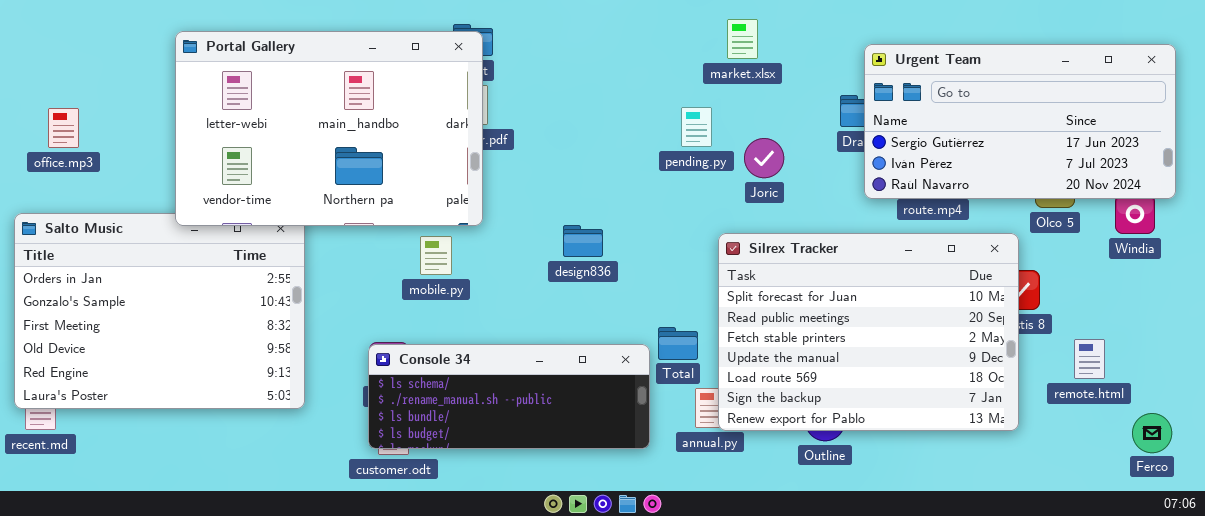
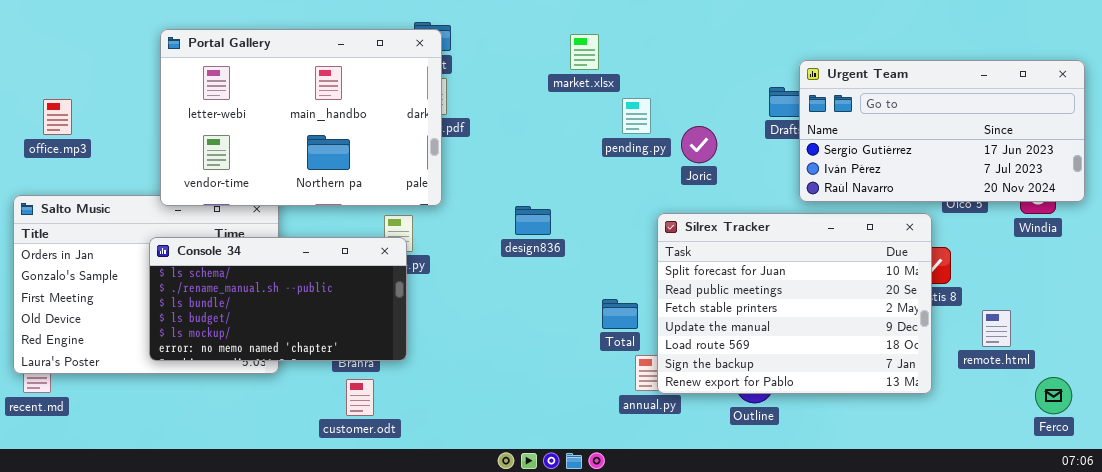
market.xlsx: [727,19,758,59] -> [570,34,599,70], moved
Urgent Team: [864,44,1176,199] -> [799,60,1085,202], moved
Console 34: [368,344,650,449] -> [149,237,407,361], moved, resized

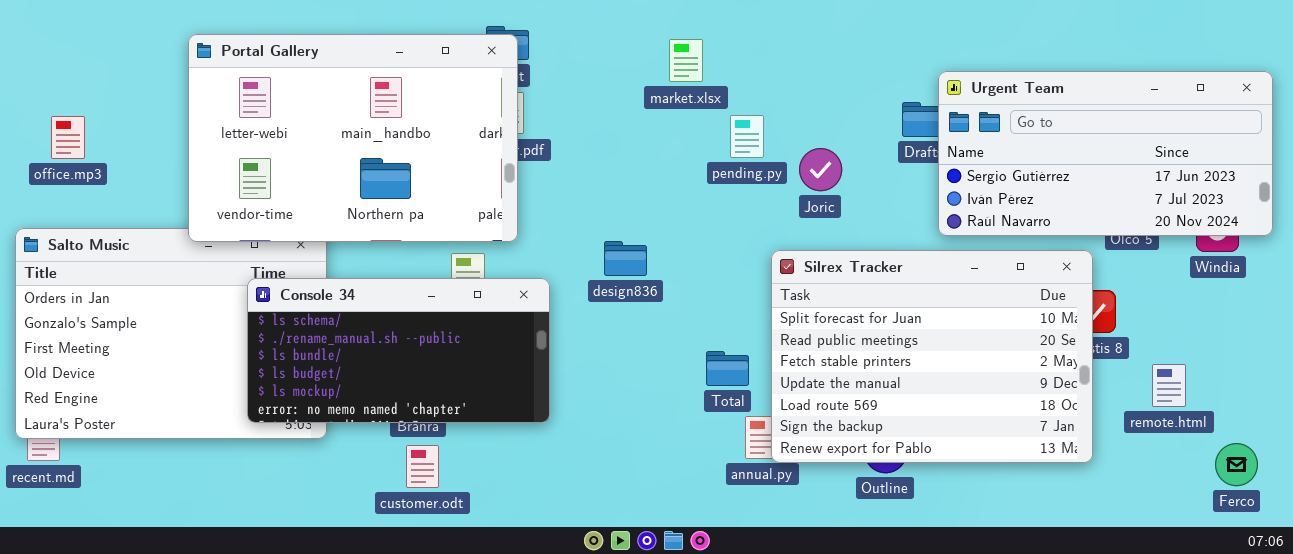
Console 34: [149,237,407,361] -> [247,278,550,423], moved

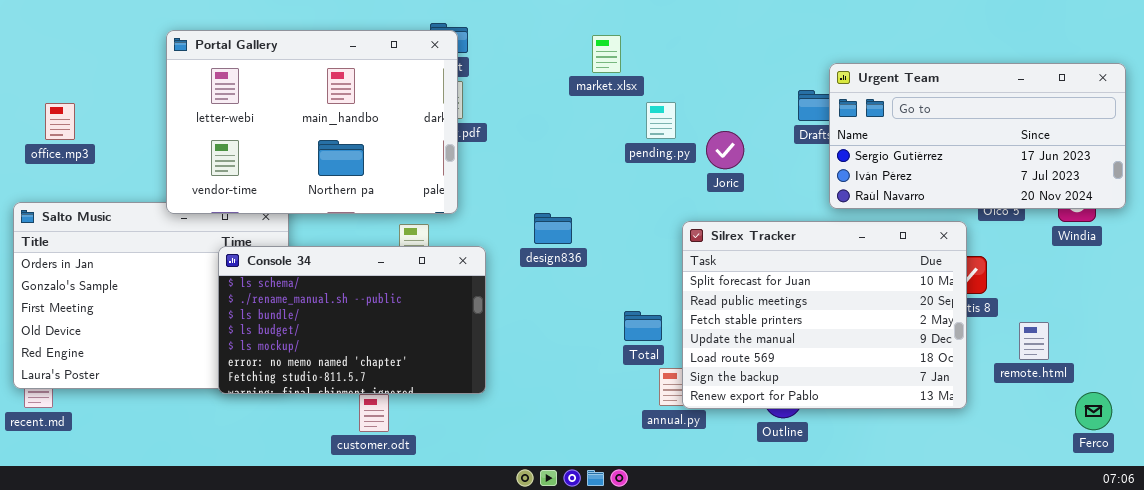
Console 34: [247,278,550,423] -> [218,246,486,394], resized

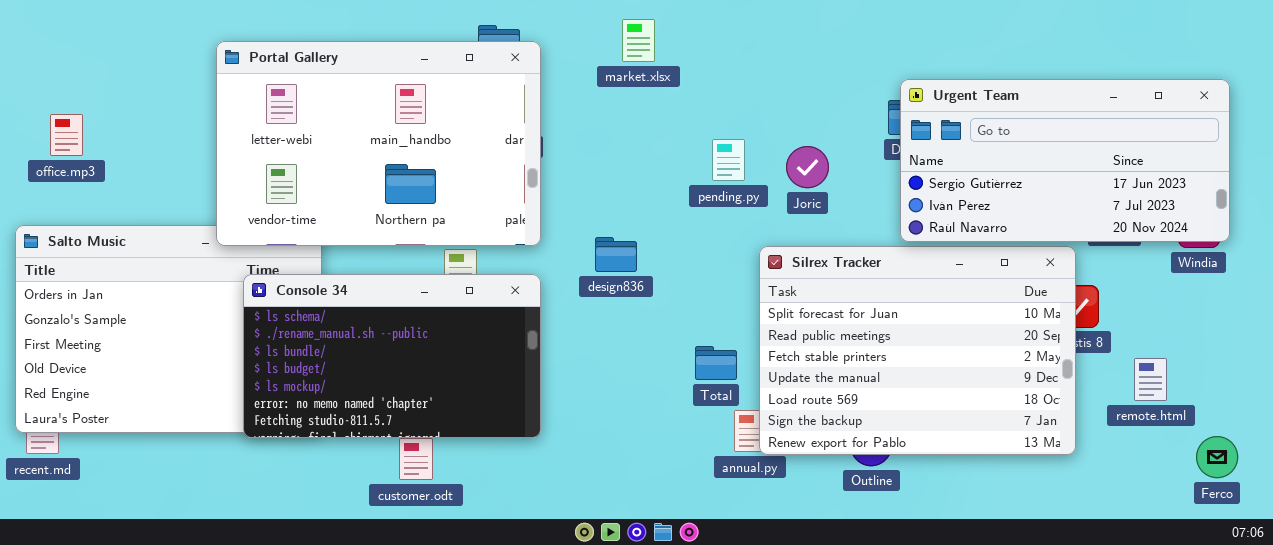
Portal Gallery: [166,30,458,214] -> [216,41,541,246], moved
market.xlsx: [592,35,621,73] -> [622,19,655,62], moved
Urgent Team: [829,63,1126,209] -> [900,79,1230,242], moved
pending.py: [646,102,676,139] -> [712,139,745,181], moved

